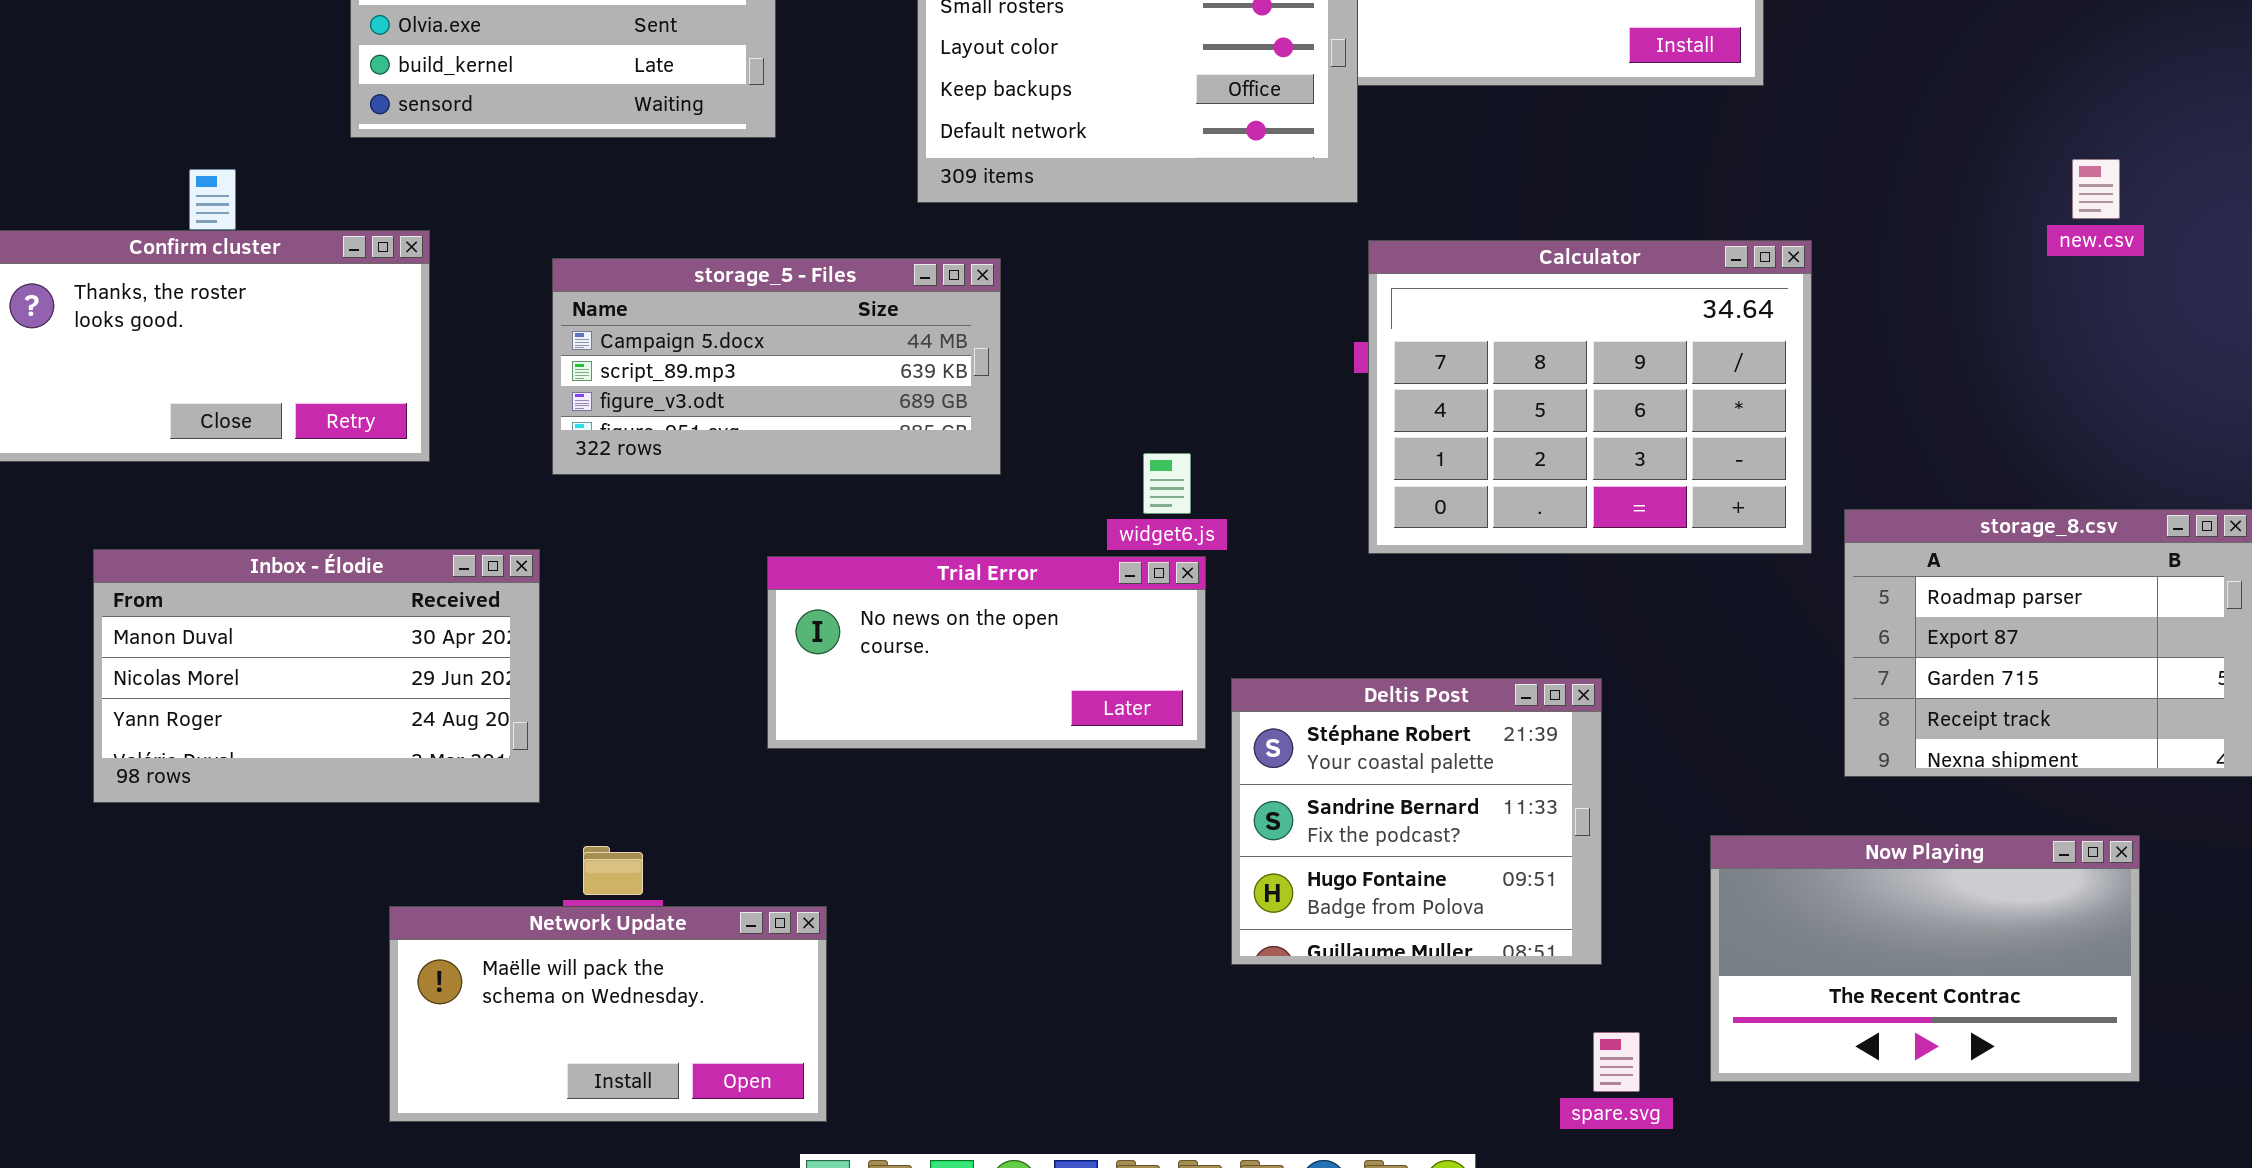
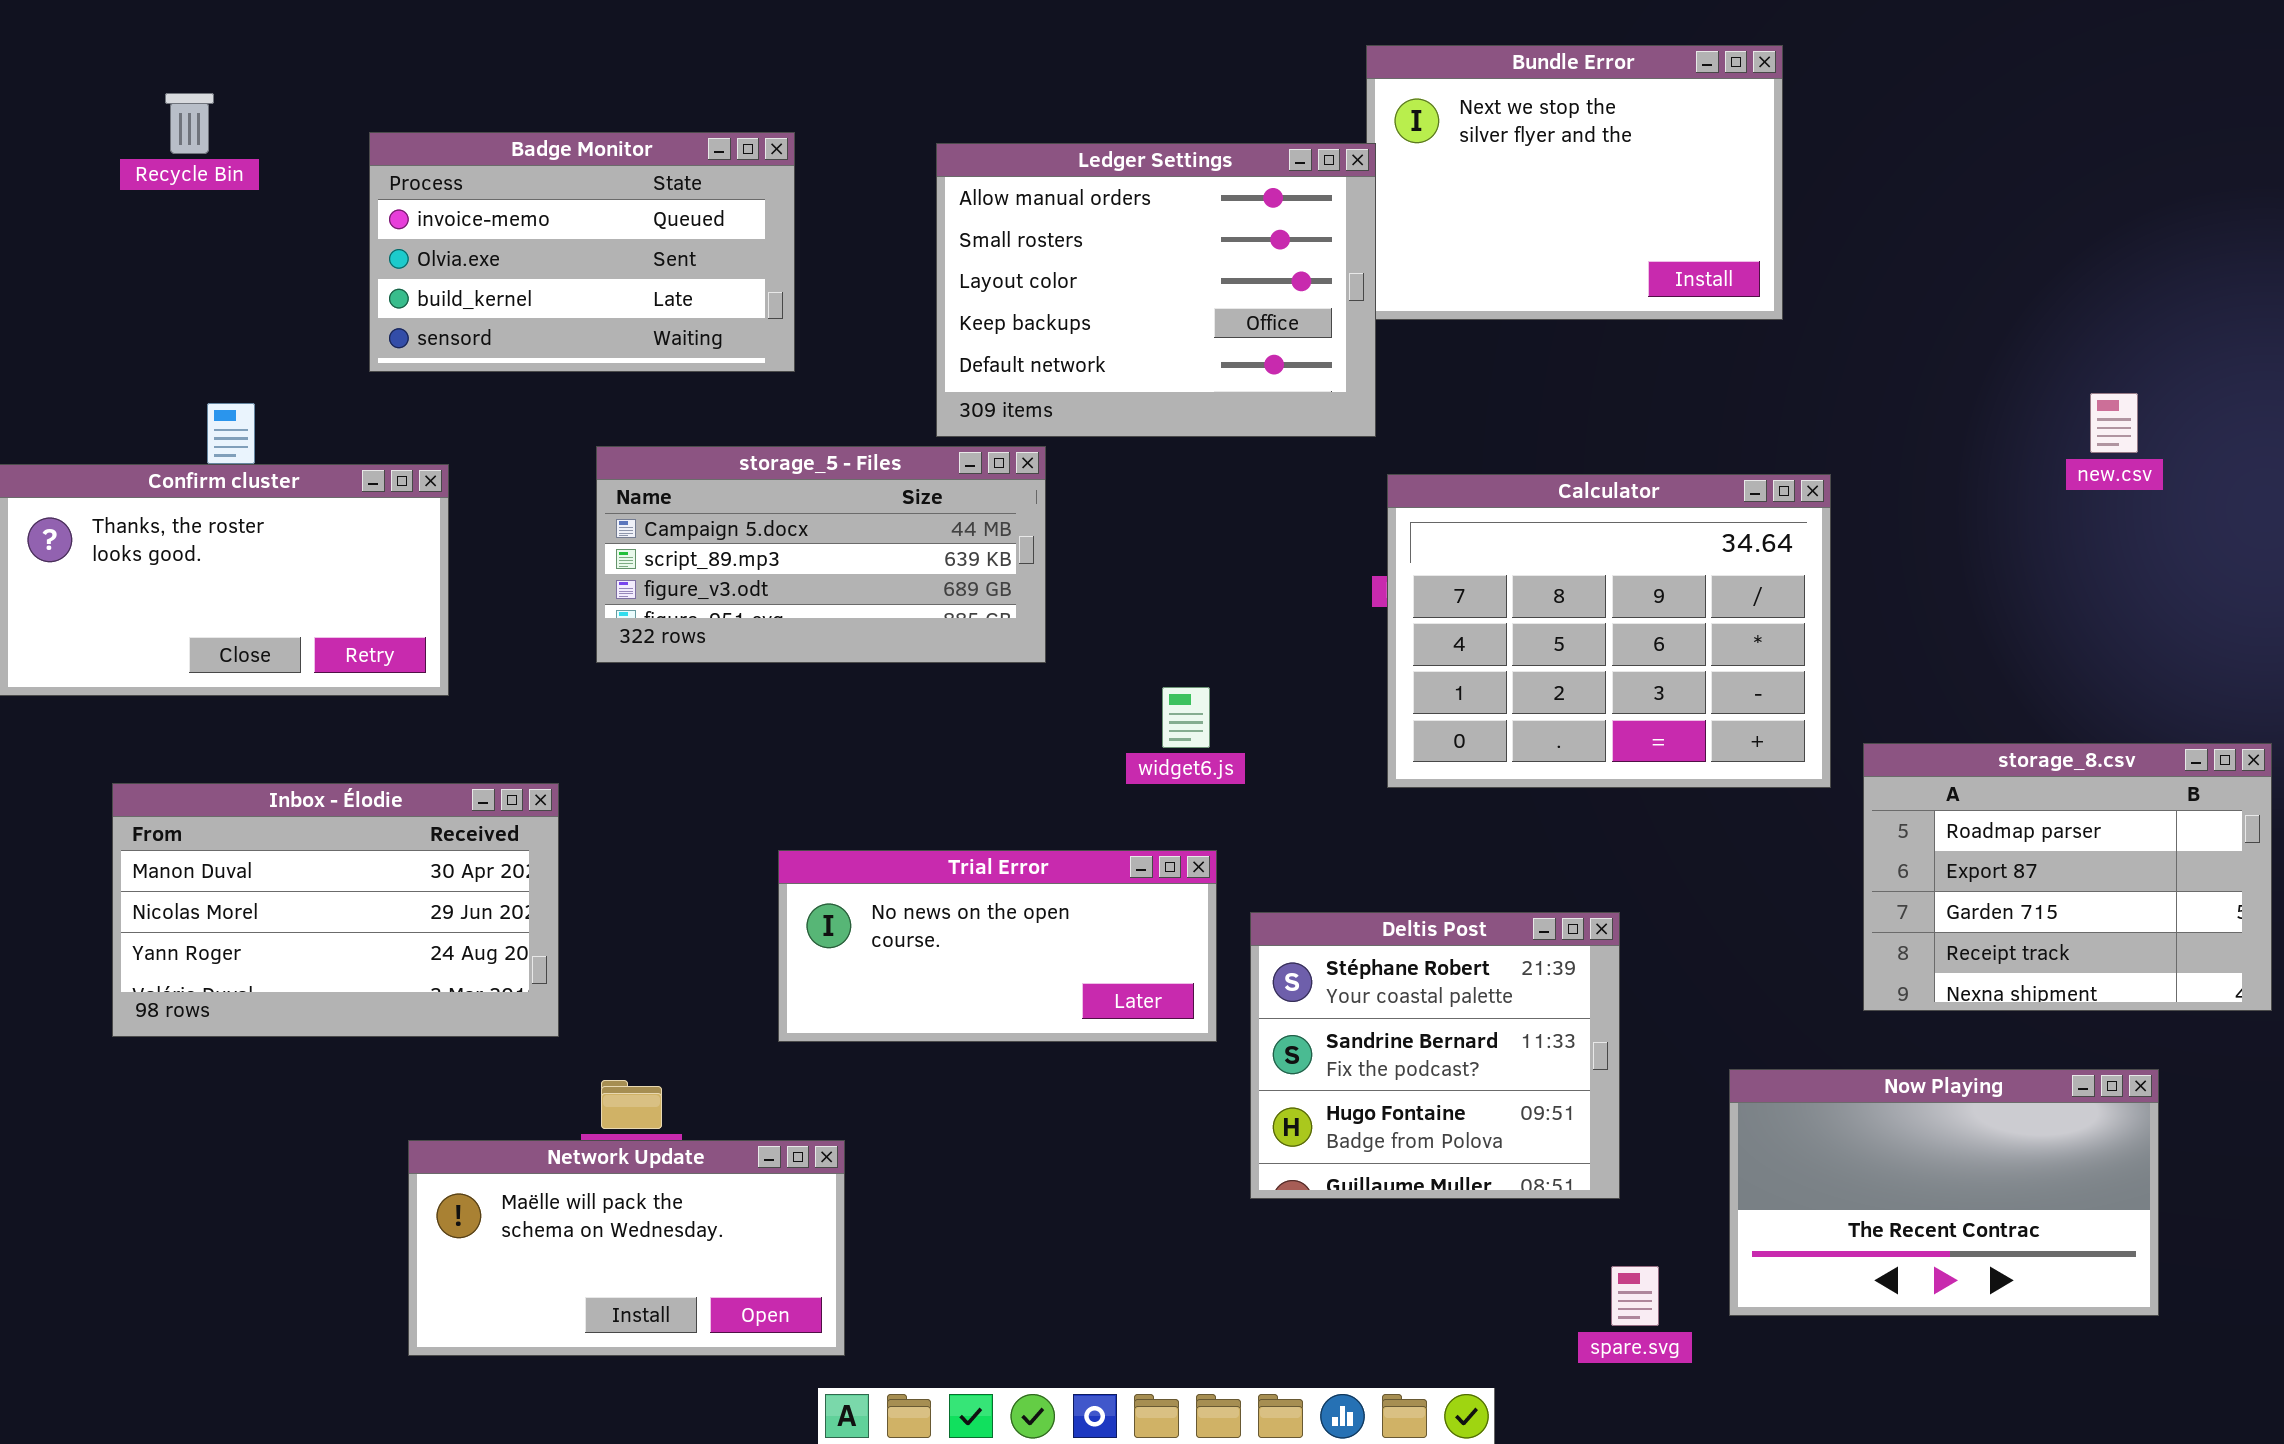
storage_5 - Files: [552,258,1001,475] -> [596,446,1046,663], moved
Trial Error: [767,556,1206,749] -> [778,850,1217,1042], moved

